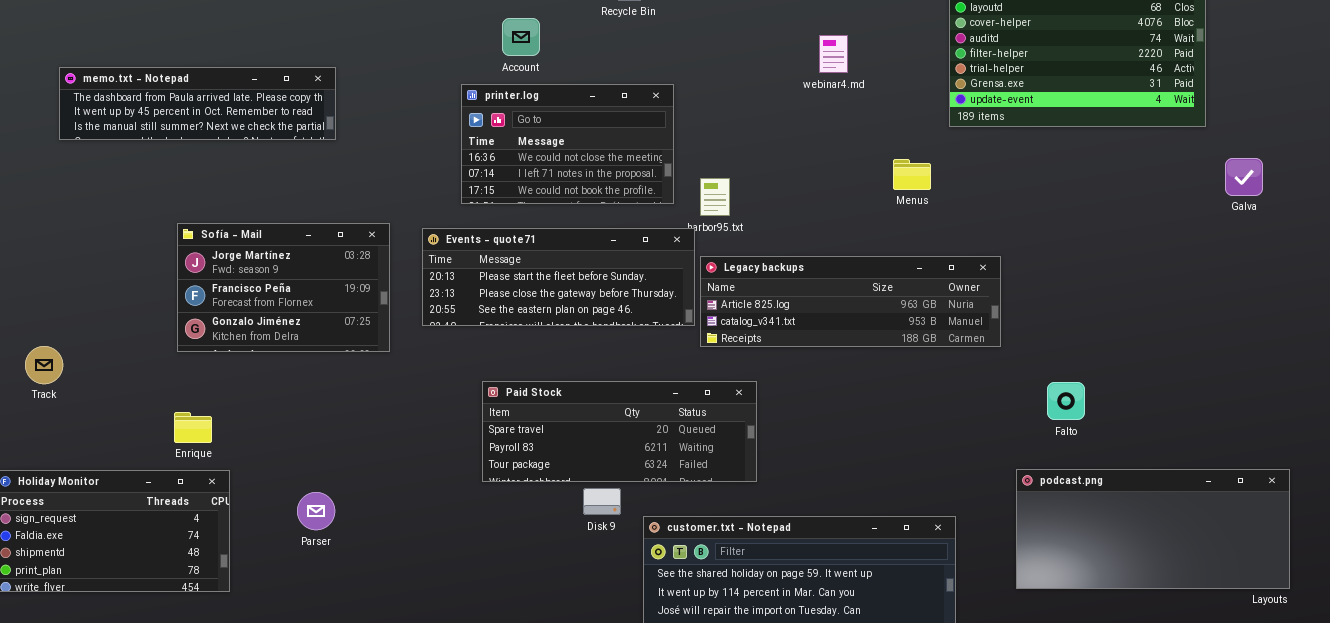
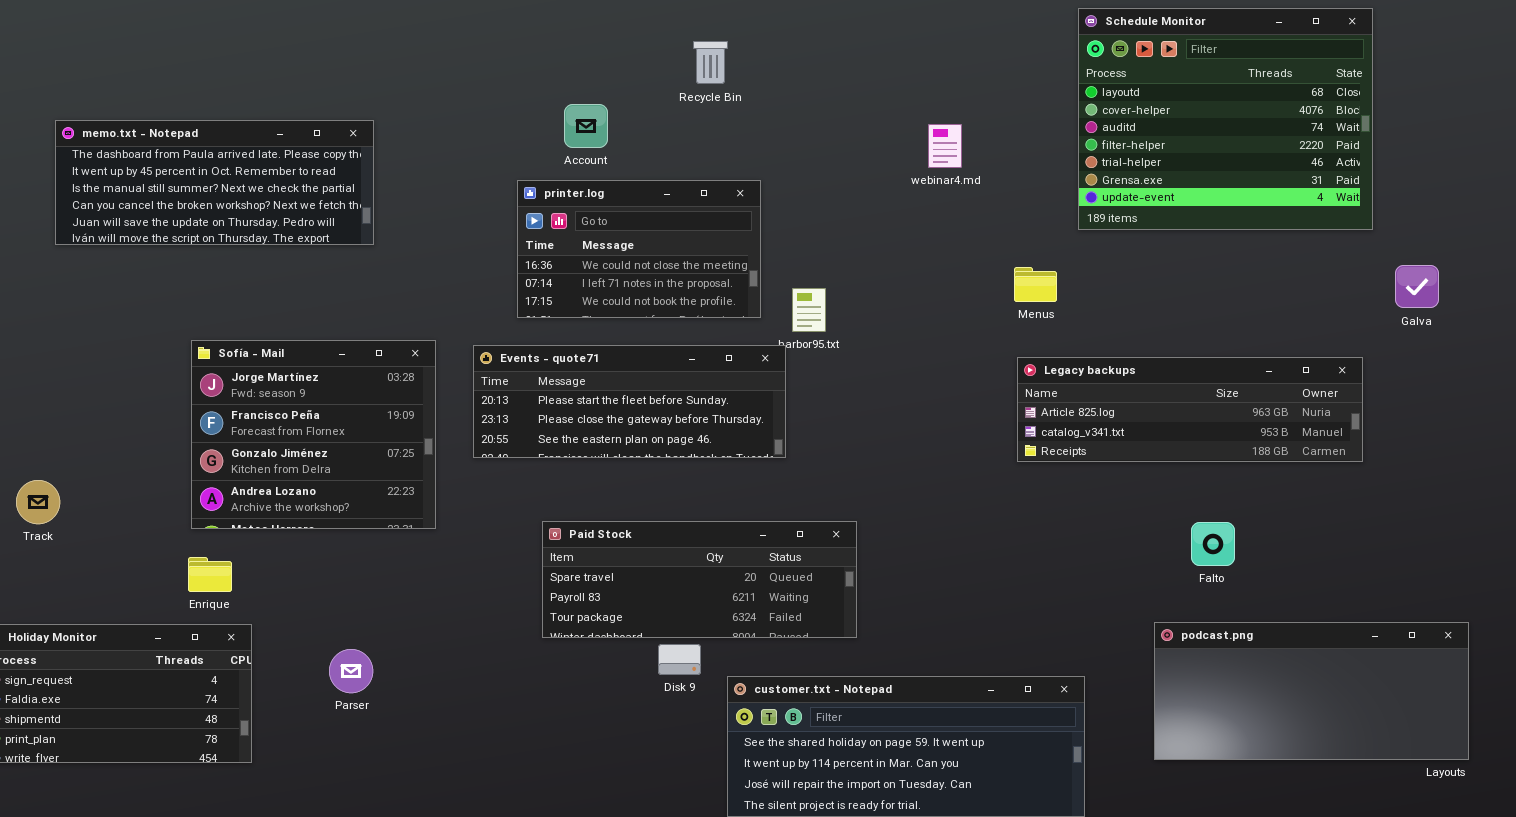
memo.txt - Notepad: [59,67,336,140] -> [55,120,374,245], resized
Sofía - Mail: [177,223,390,352] -> [191,340,436,529], resized
Legacy backups: [700,256,1001,347] -> [1017,357,1363,462], moved

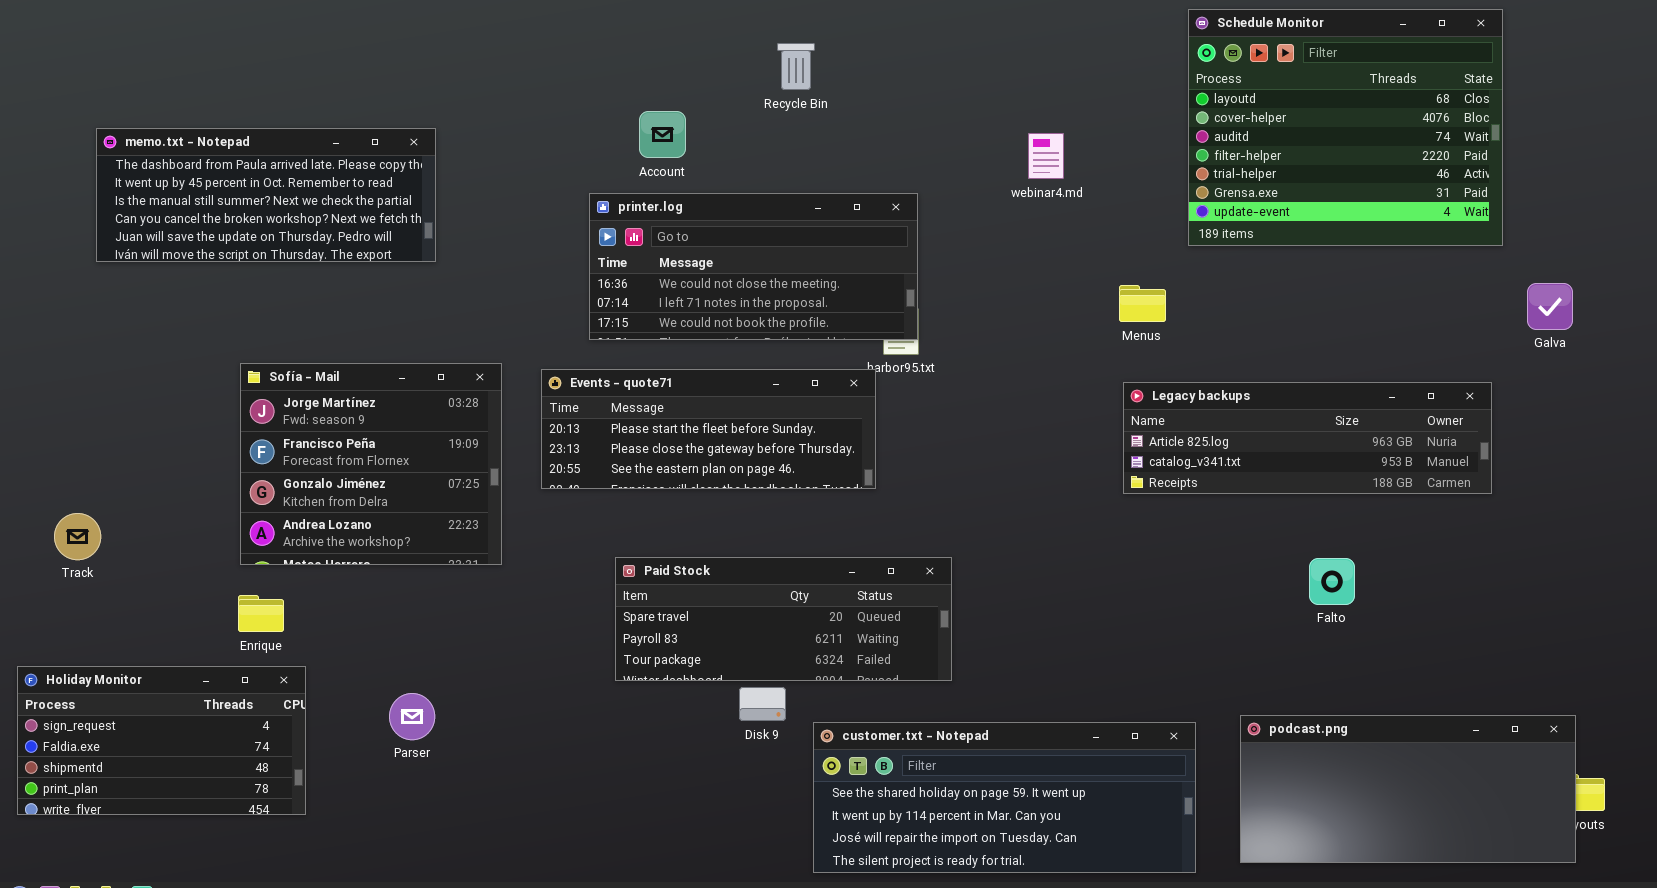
printer.log: [517,180,761,318] -> [589,193,918,340], resized
podcast.png: [1154,622,1469,760] -> [1240,715,1576,863], moved

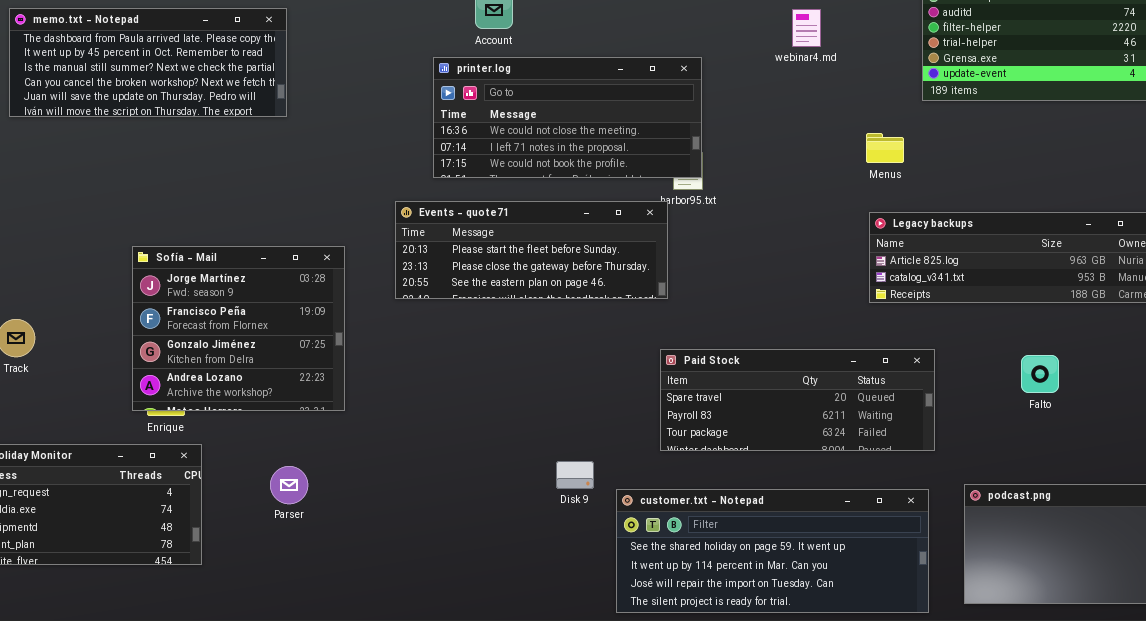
memo.txt - Notepad: [96,128,436,262] -> [9,8,287,117], moved
Sofía - Mail: [240,363,502,565] -> [132,246,345,411], moved
Paid Stock: [615,557,952,681] -> [660,349,935,451], moved

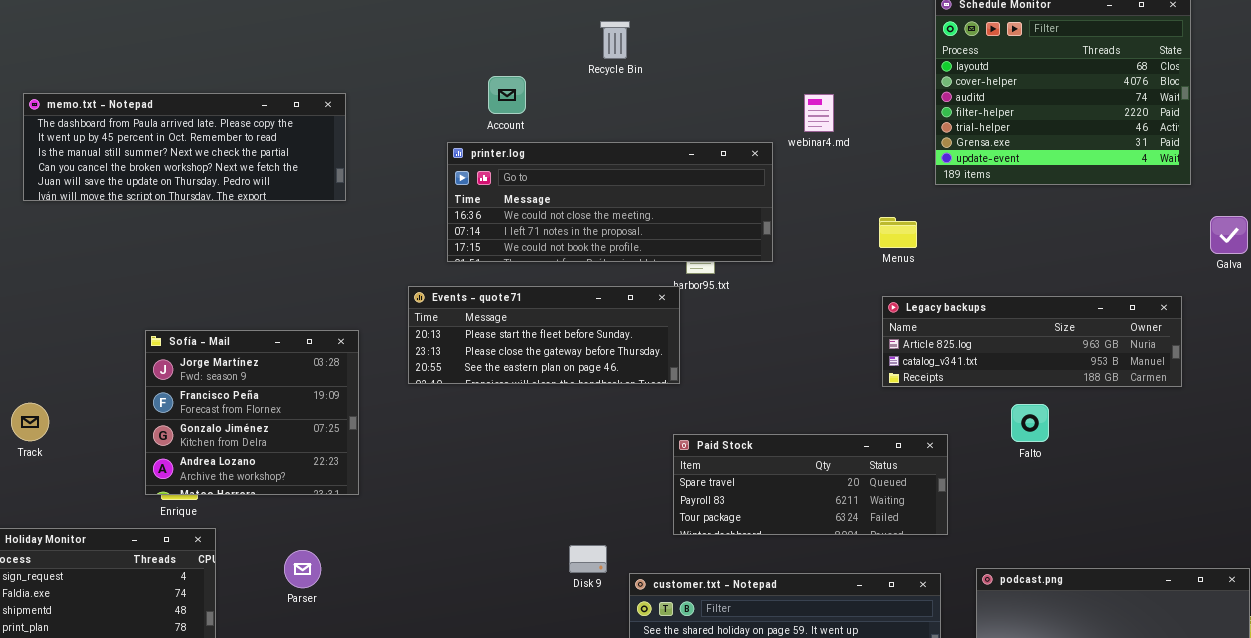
memo.txt - Notepad: [9,8,287,117] -> [23,93,346,201], resized
printer.log: [433,57,702,178] -> [447,142,773,262], resized
Falto: [1021,355,1059,393] -> [1011,404,1049,442], moved

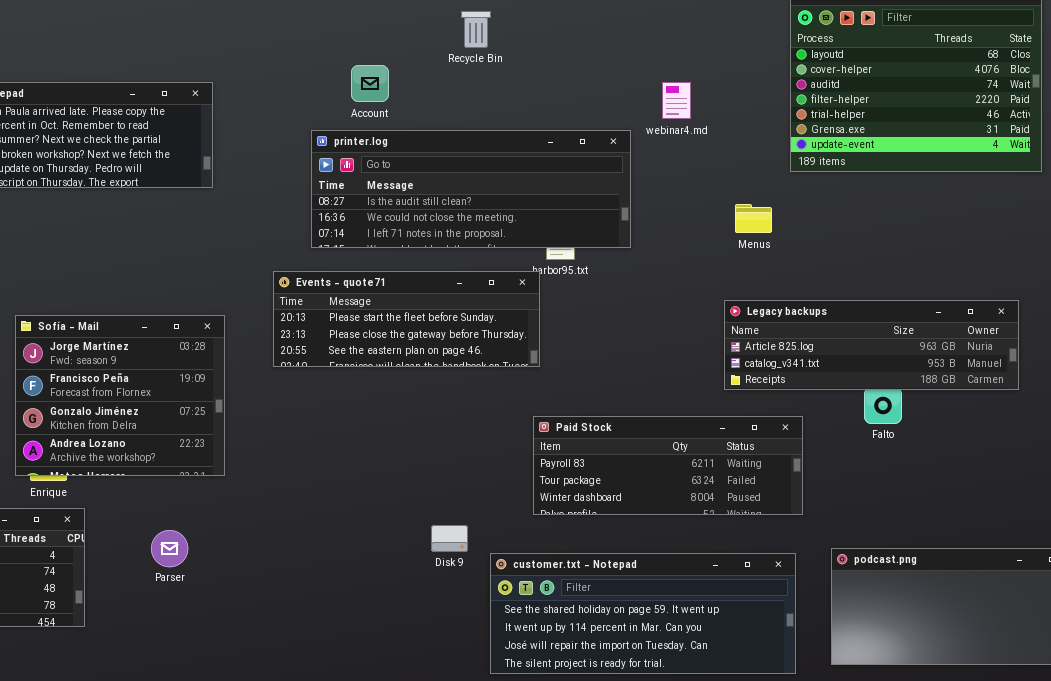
printer.log: [447,142,773,262] -> [311,130,631,248], scrolled up 1 row
Legacy backups: [882,296,1182,387] -> [724,300,1019,390], moved
Paid Stock: [673,434,948,535] -> [533,416,803,515], scrolled down 1 row

